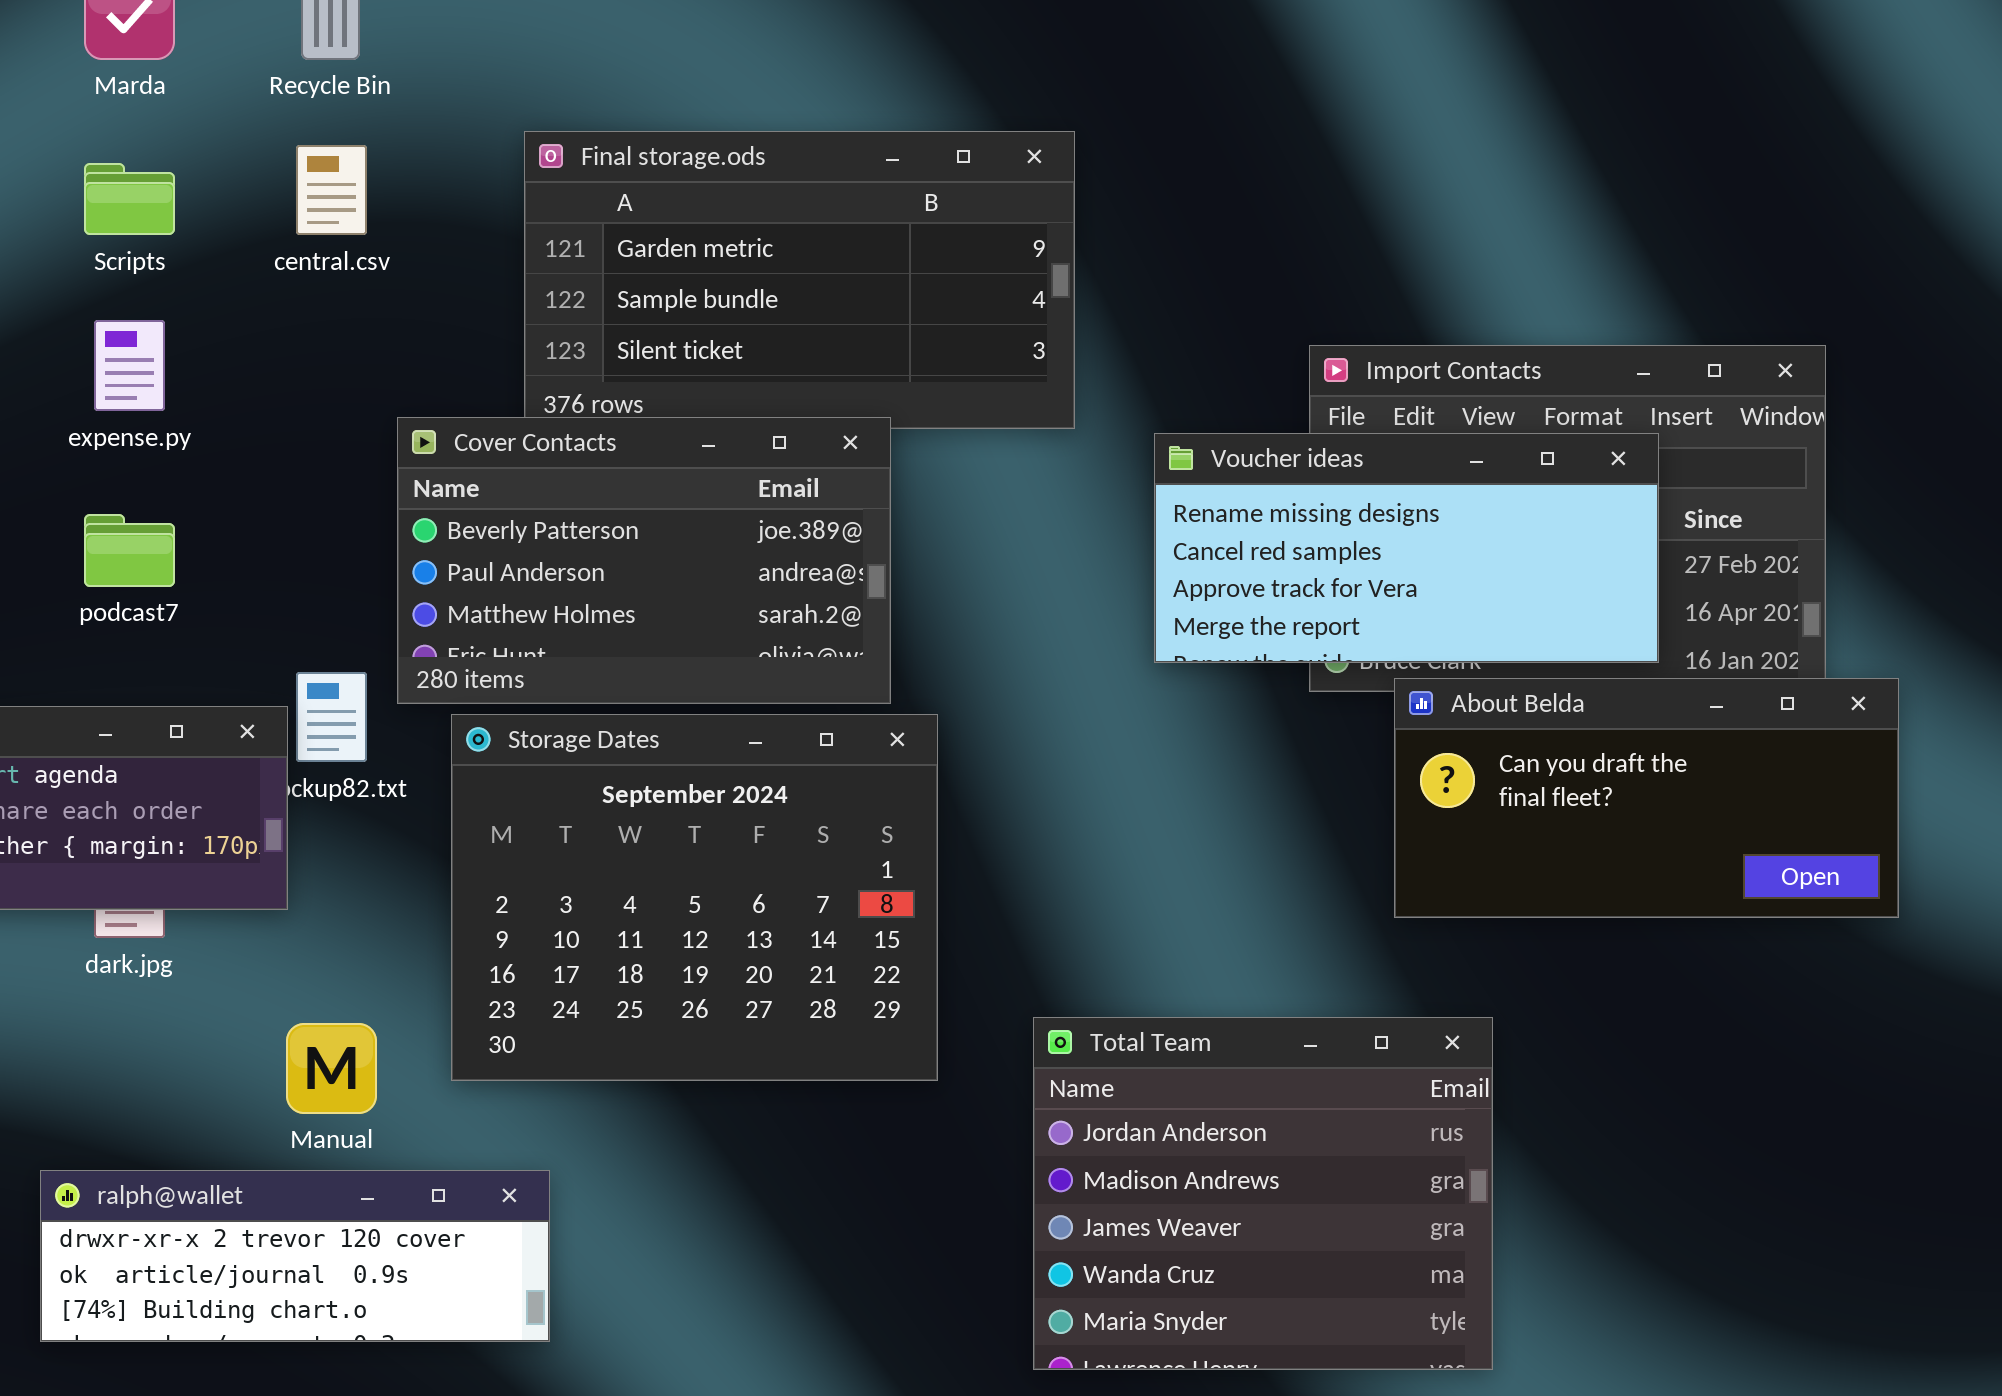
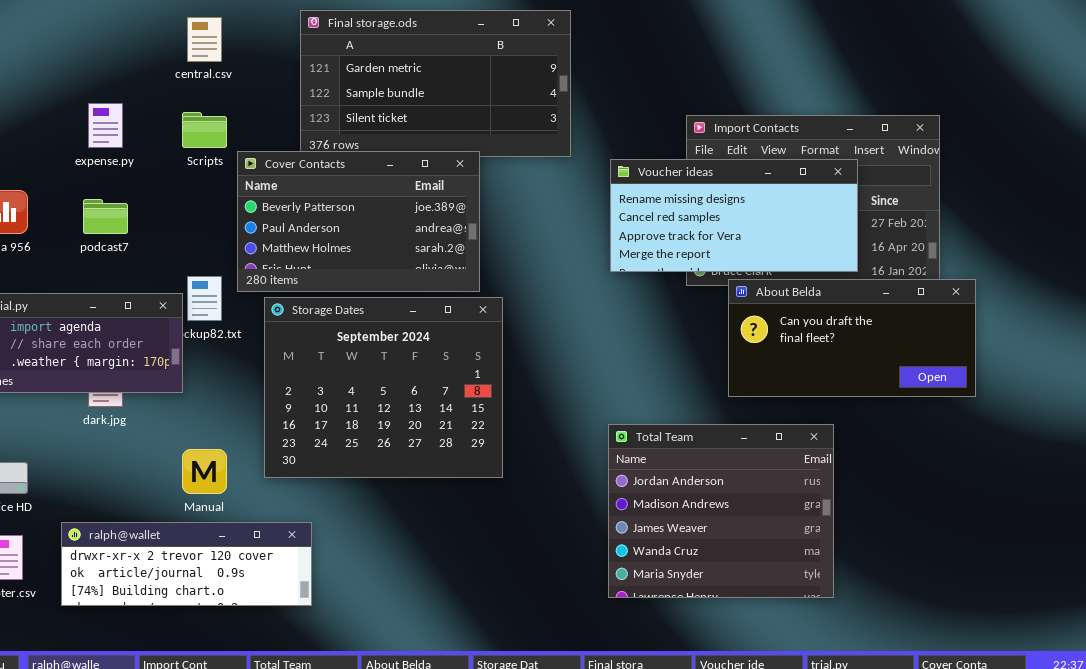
Scripts: [84,163,175,235] -> [182,112,227,148], moved
Total Team: [1033,1017,1493,1370] -> [608,424,834,598], moved

